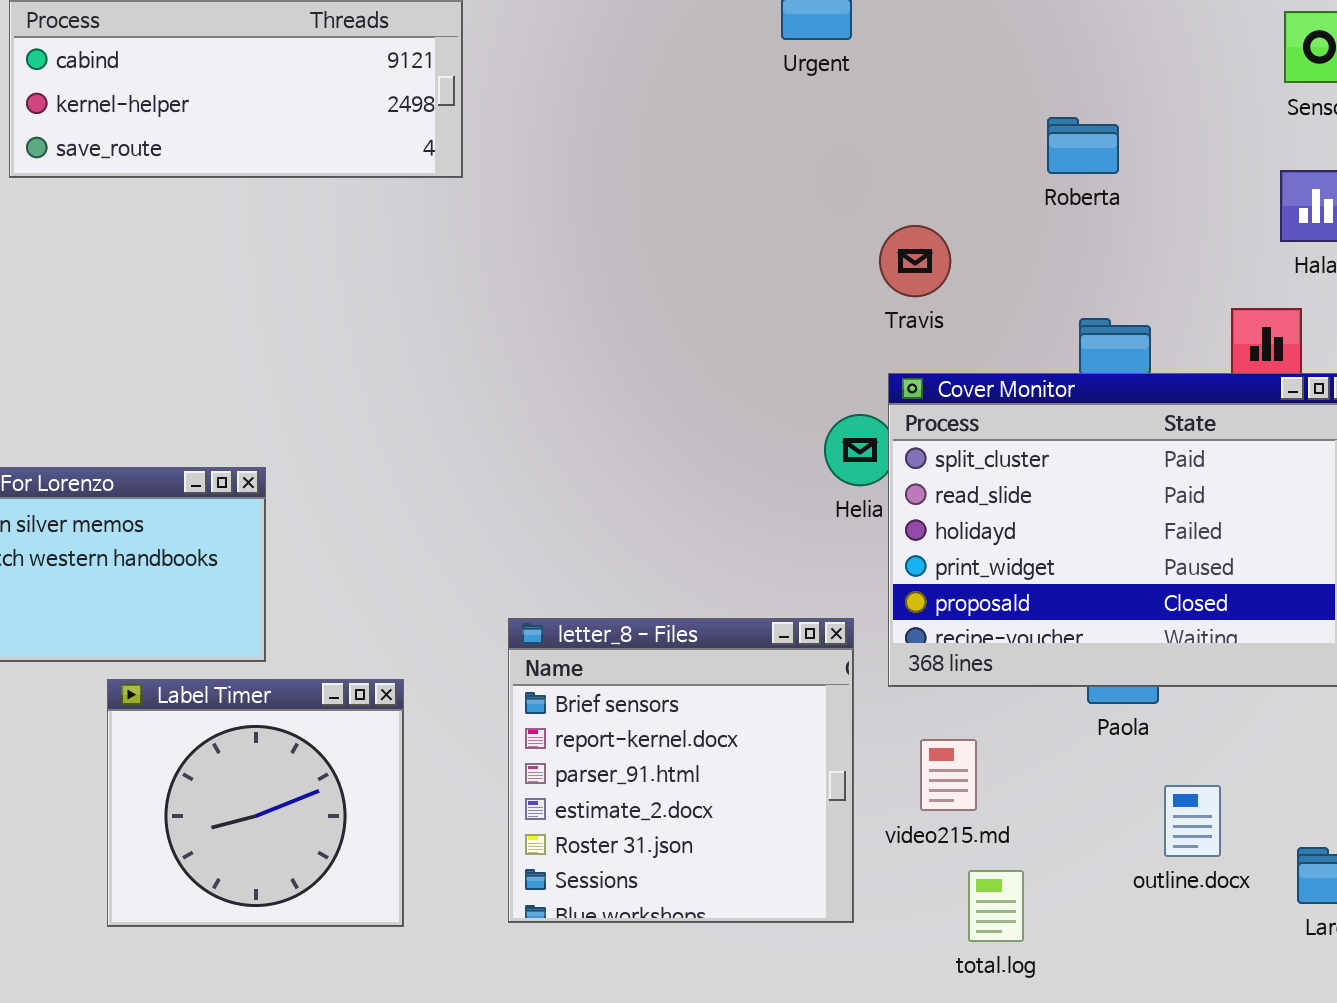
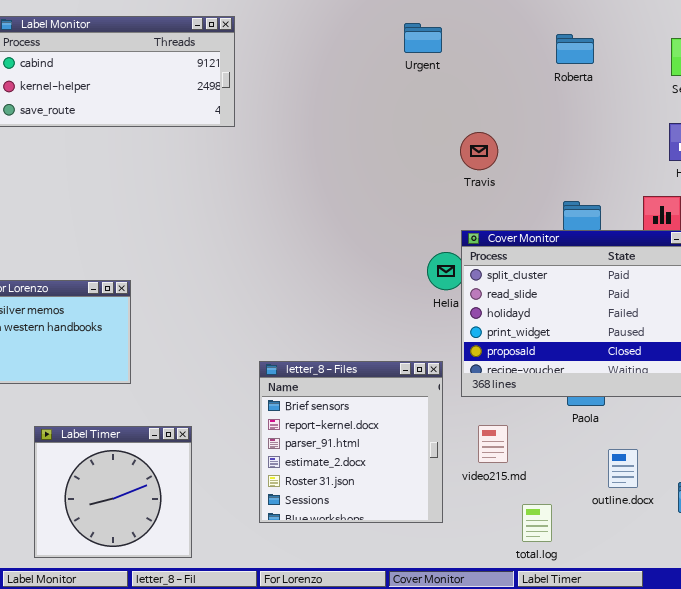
Roberta: [1047,117,1119,174] -> [556,34,594,64], moved
Travis: [879,225,951,297] -> [460,132,498,170], moved
Label Timer: [107,679,404,927] -> [34,426,192,558], moved
total.log: [968,870,1024,942] -> [522,504,552,542], moved

